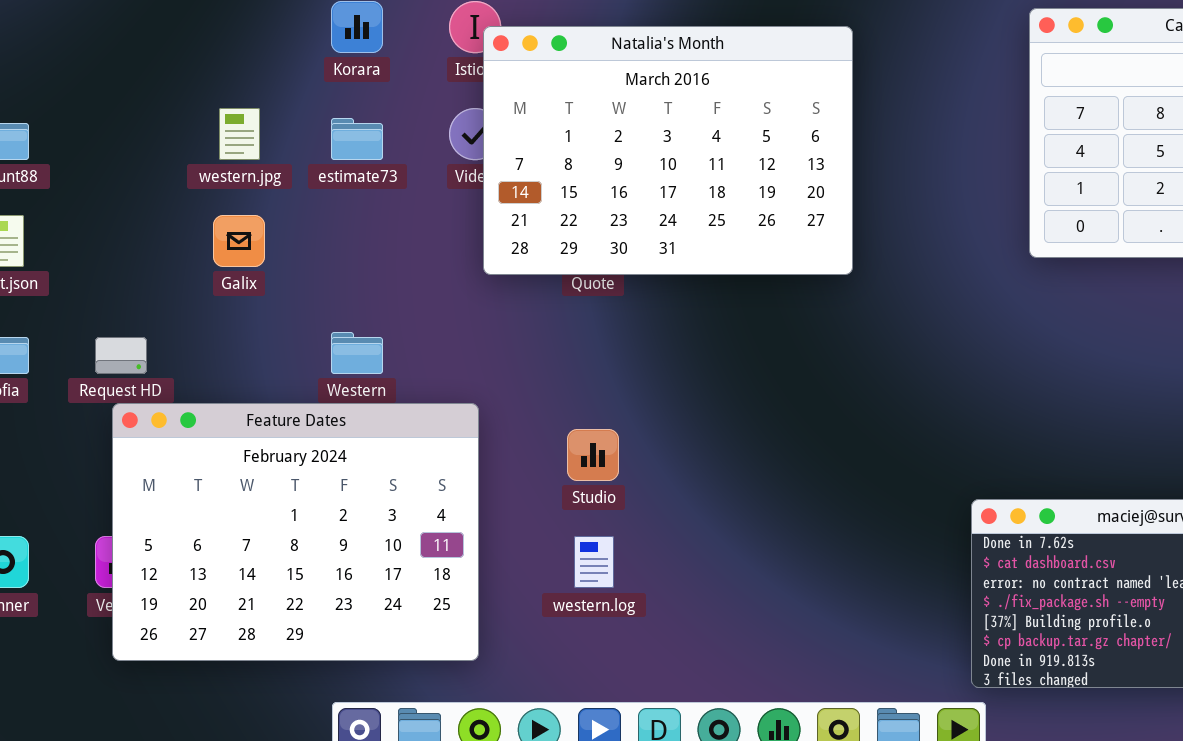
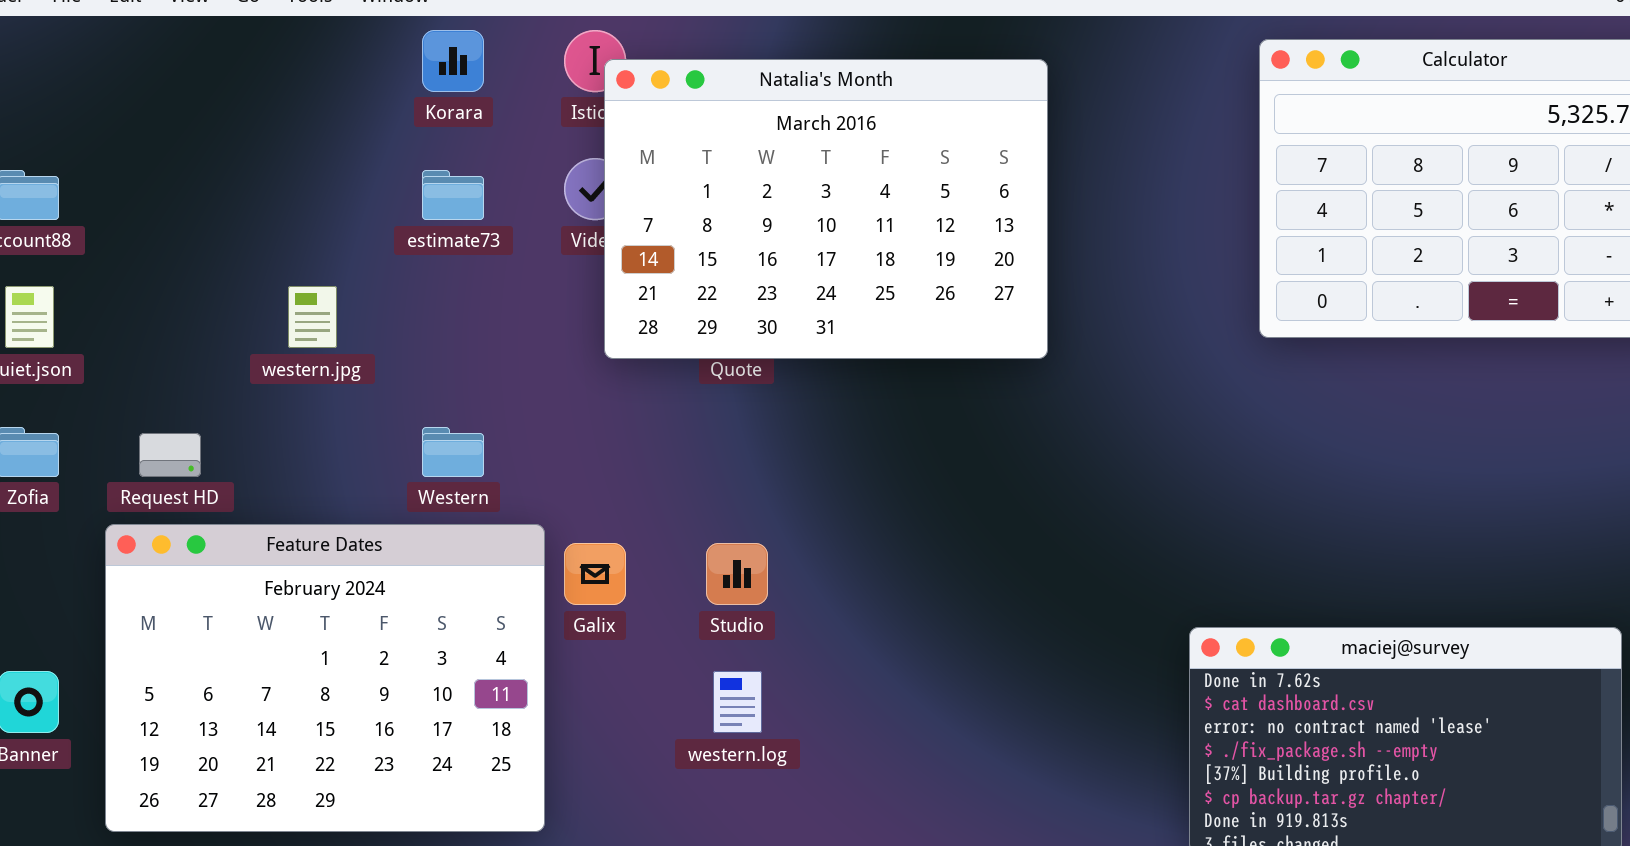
western.jpg: [219,108,260,160] -> [288,286,337,348], moved
Galix: [213,215,265,267] -> [564,543,626,605], moved
Feature Dates: [112,403,479,661] -> [105,524,545,832], moved

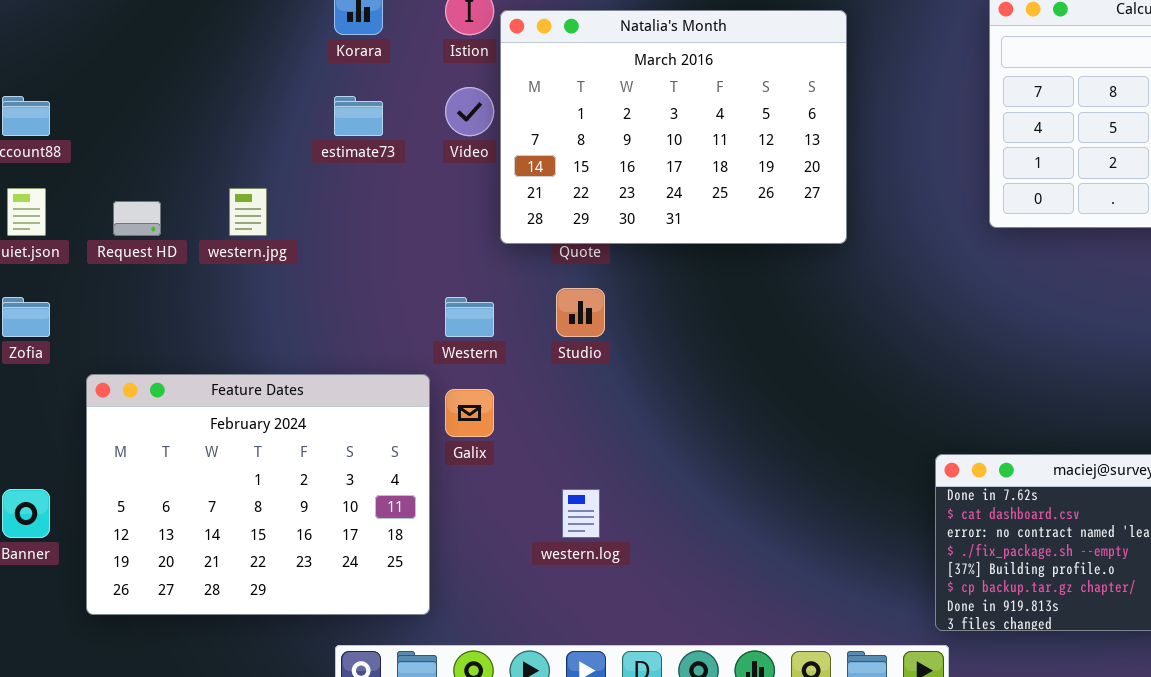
Natalia's Month: [604,59,1048,359] -> [500,10,847,244], moved
Western: [422,427,484,477] -> [445,297,494,337], moved
Request HD: [139,433,201,477] -> [113,201,161,236], moved
Studio: [706,543,768,605] -> [556,288,605,337], moved

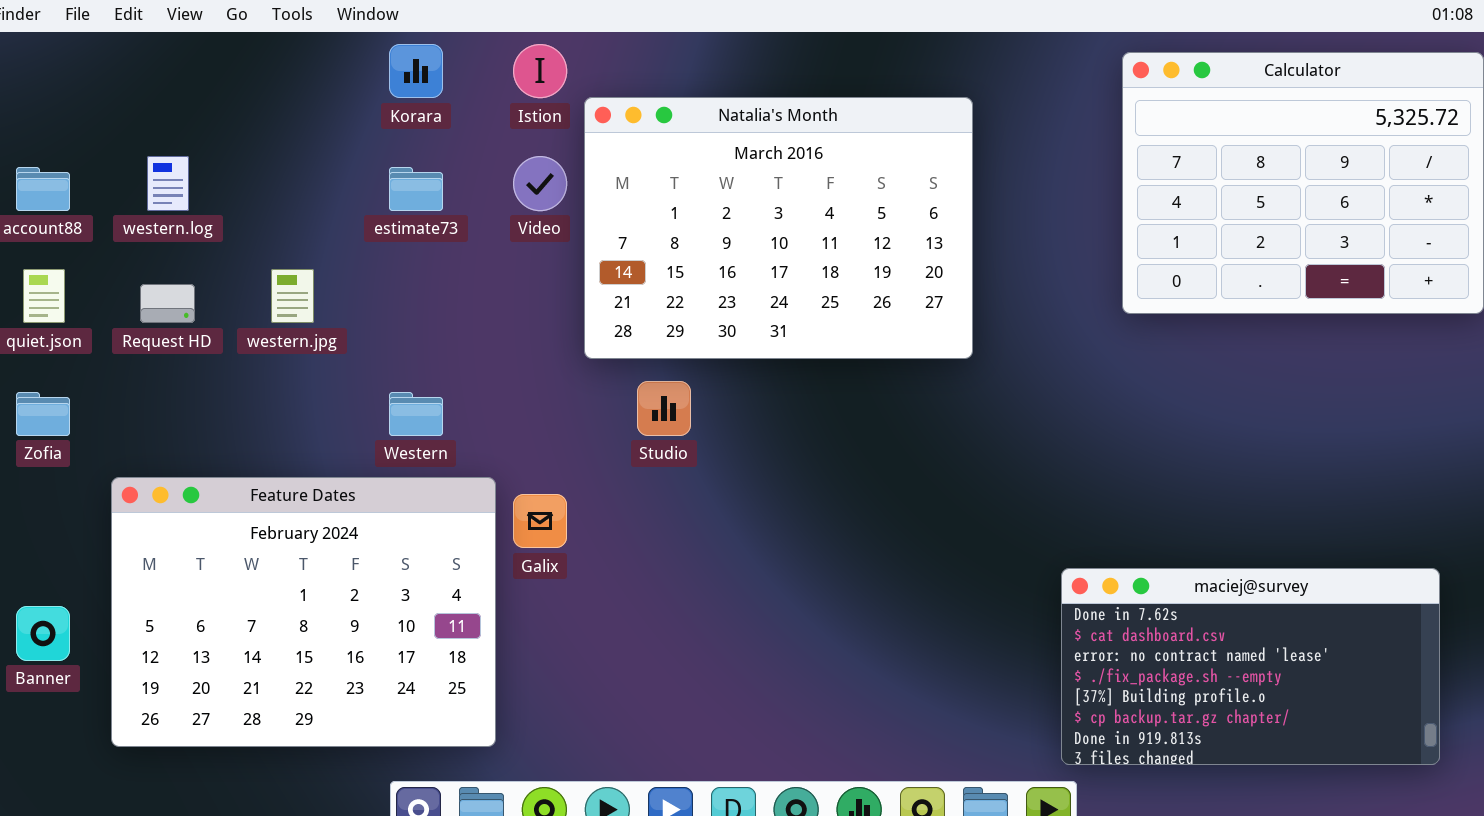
Natalia's Month: [500,10,847,244] -> [584,97,973,359], moved
Western: [445,297,494,337] -> [389,392,443,436], moved
western.log: [562,489,600,538] -> [147,156,189,211], moved

